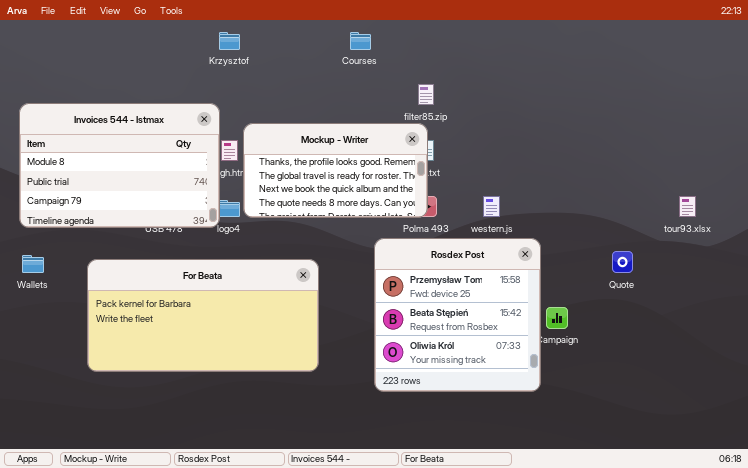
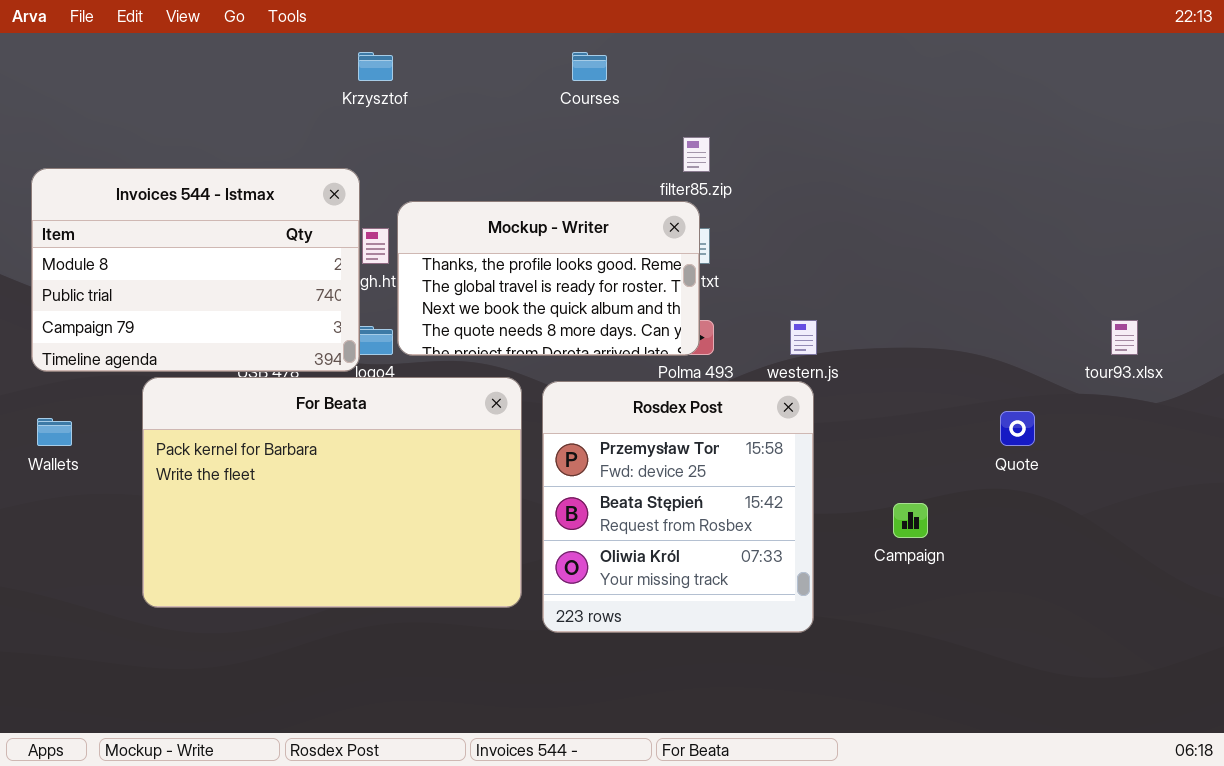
Rosdex Post: [374,238,541,392] -> [542,381,814,633], moved
For Beata: [87,259,319,372] -> [142,377,522,608], resized

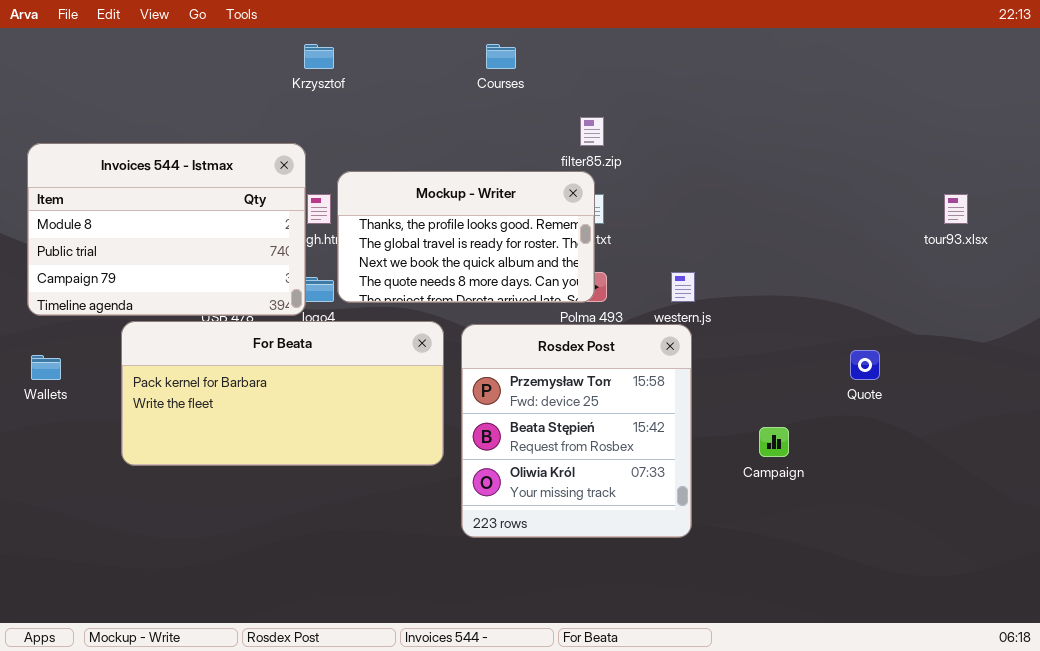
tour93.xlsx: [1111,320,1138,355] -> [944,194,968,224], moved
For Beata: [142,377,522,608] -> [121,321,444,466], resized

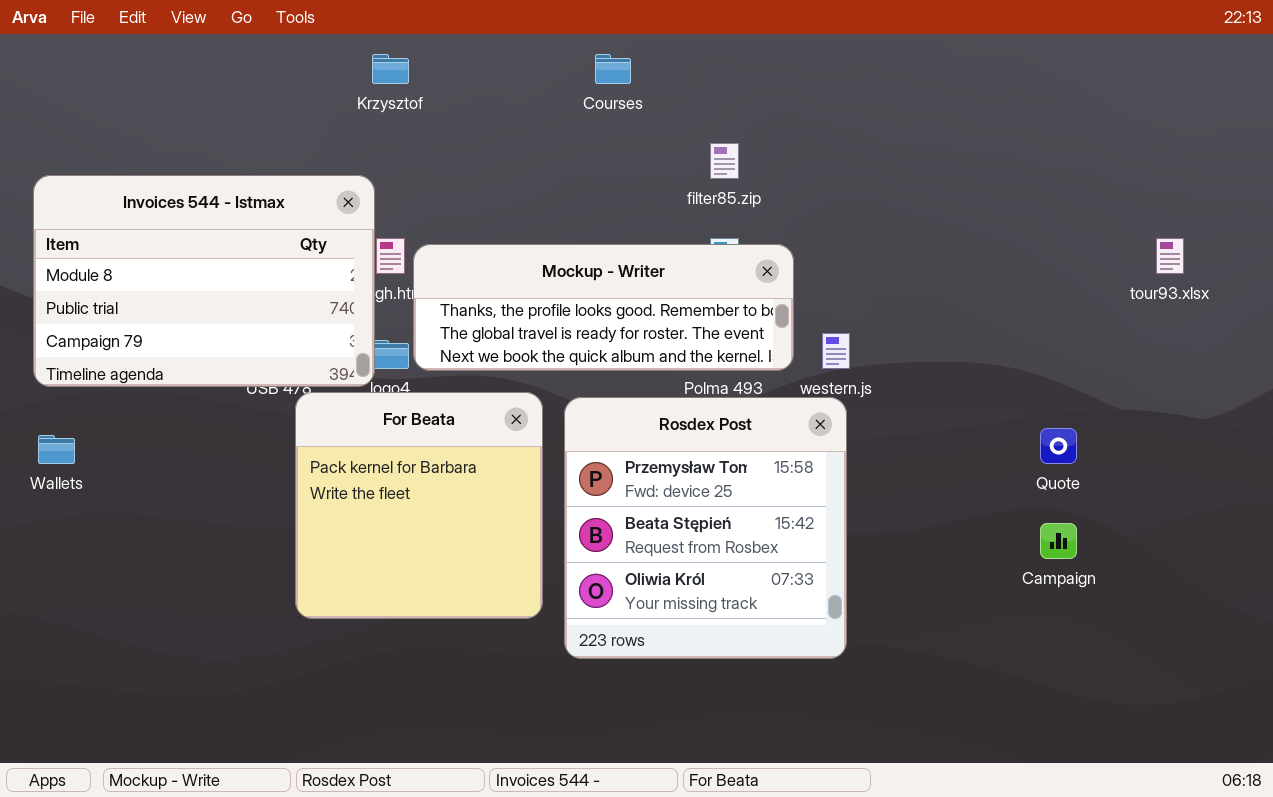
Mockup - Writer: [337,171,595,303] -> [413,244,794,371], resized
For Beata: [121,321,444,466] -> [295,392,543,619], resized
Campaign: [759,427,789,457] -> [1040,523,1077,559], moved

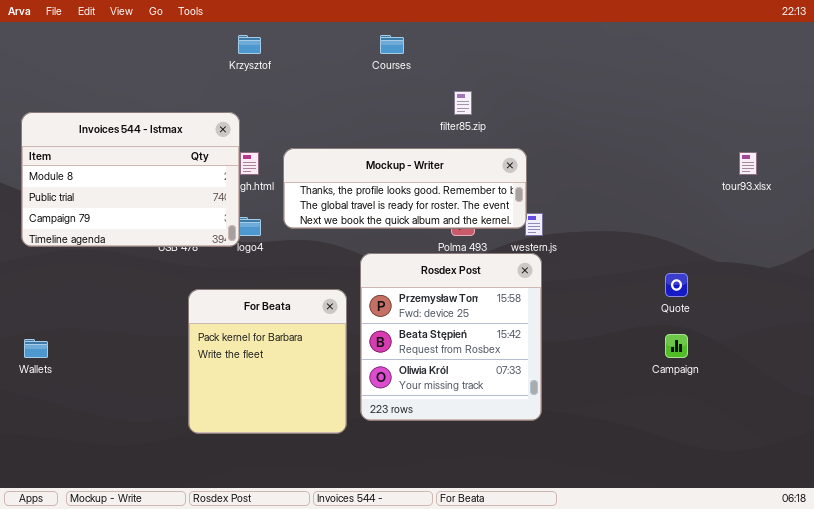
Mockup - Writer: [413,244,794,371] -> [283,148,527,229], moved
For Beata: [295,392,543,619] -> [188,289,347,434], moved
Wallets: [38,435,75,464] -> [24,339,48,358], moved

